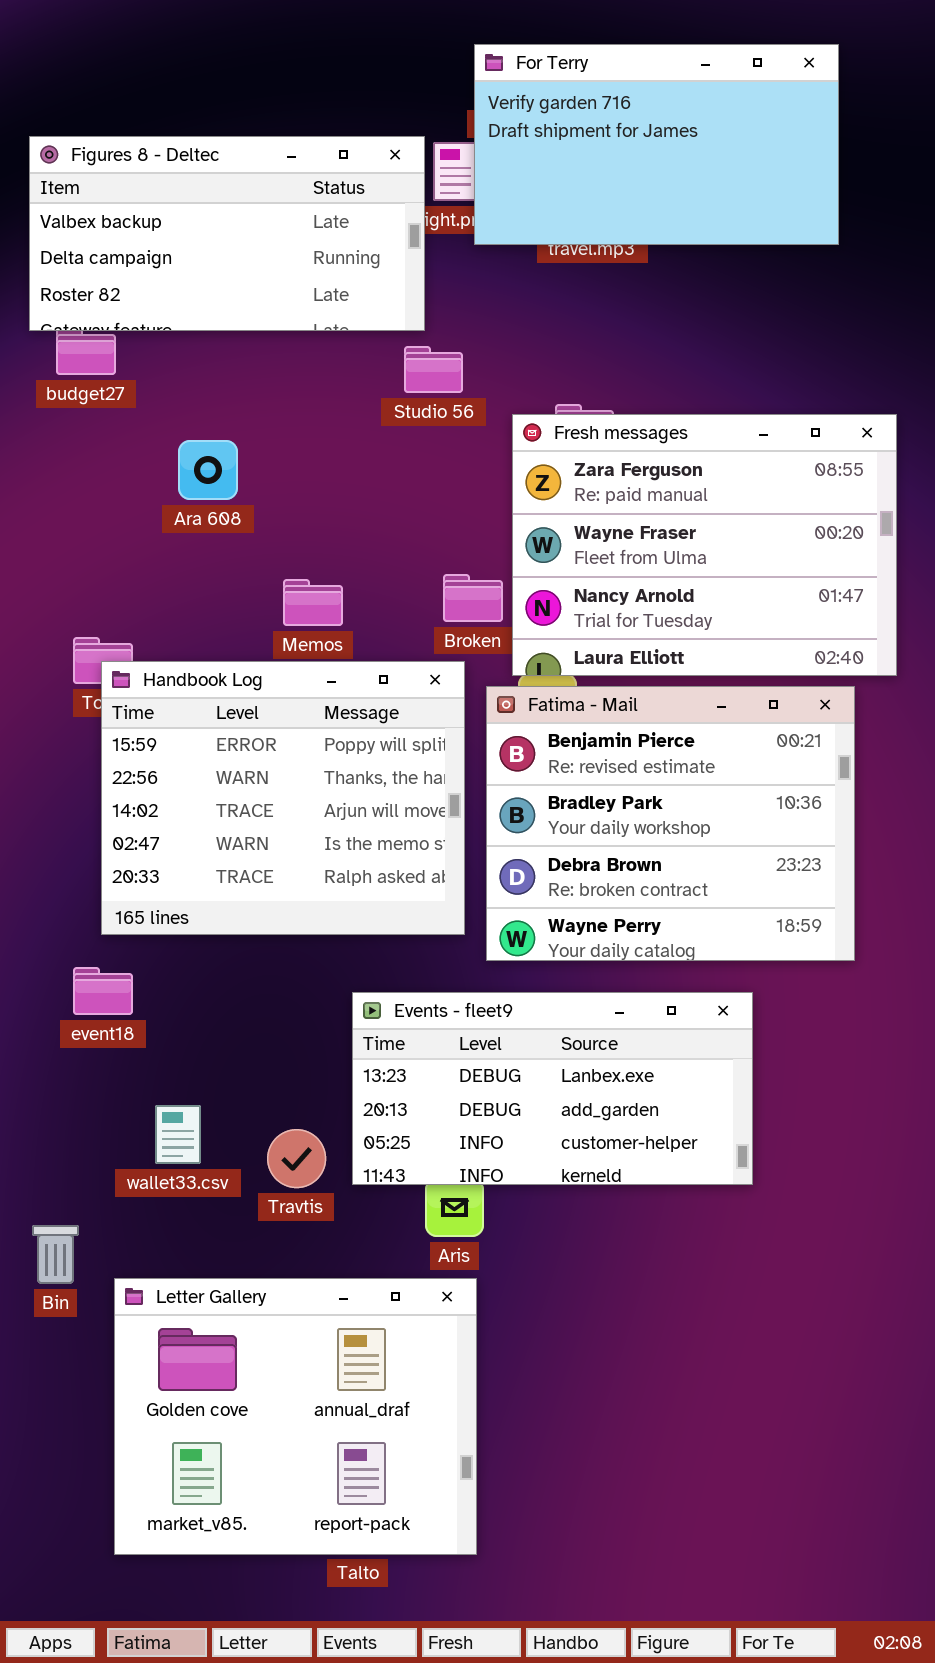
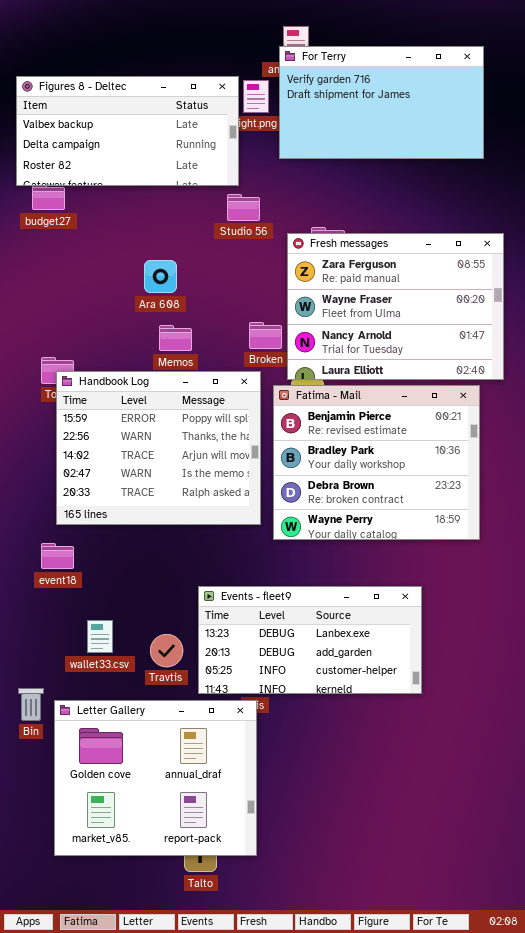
For Terry: [474,44,839,245] -> [279,46,484,159], moved
Ara 608: [178,440,238,500] -> [144,260,177,293], moved
Events - fleet9: [352,992,753,1185] -> [198,586,422,694], moved
Letter Gallery: [114,1278,477,1555] -> [54,700,257,856], moved

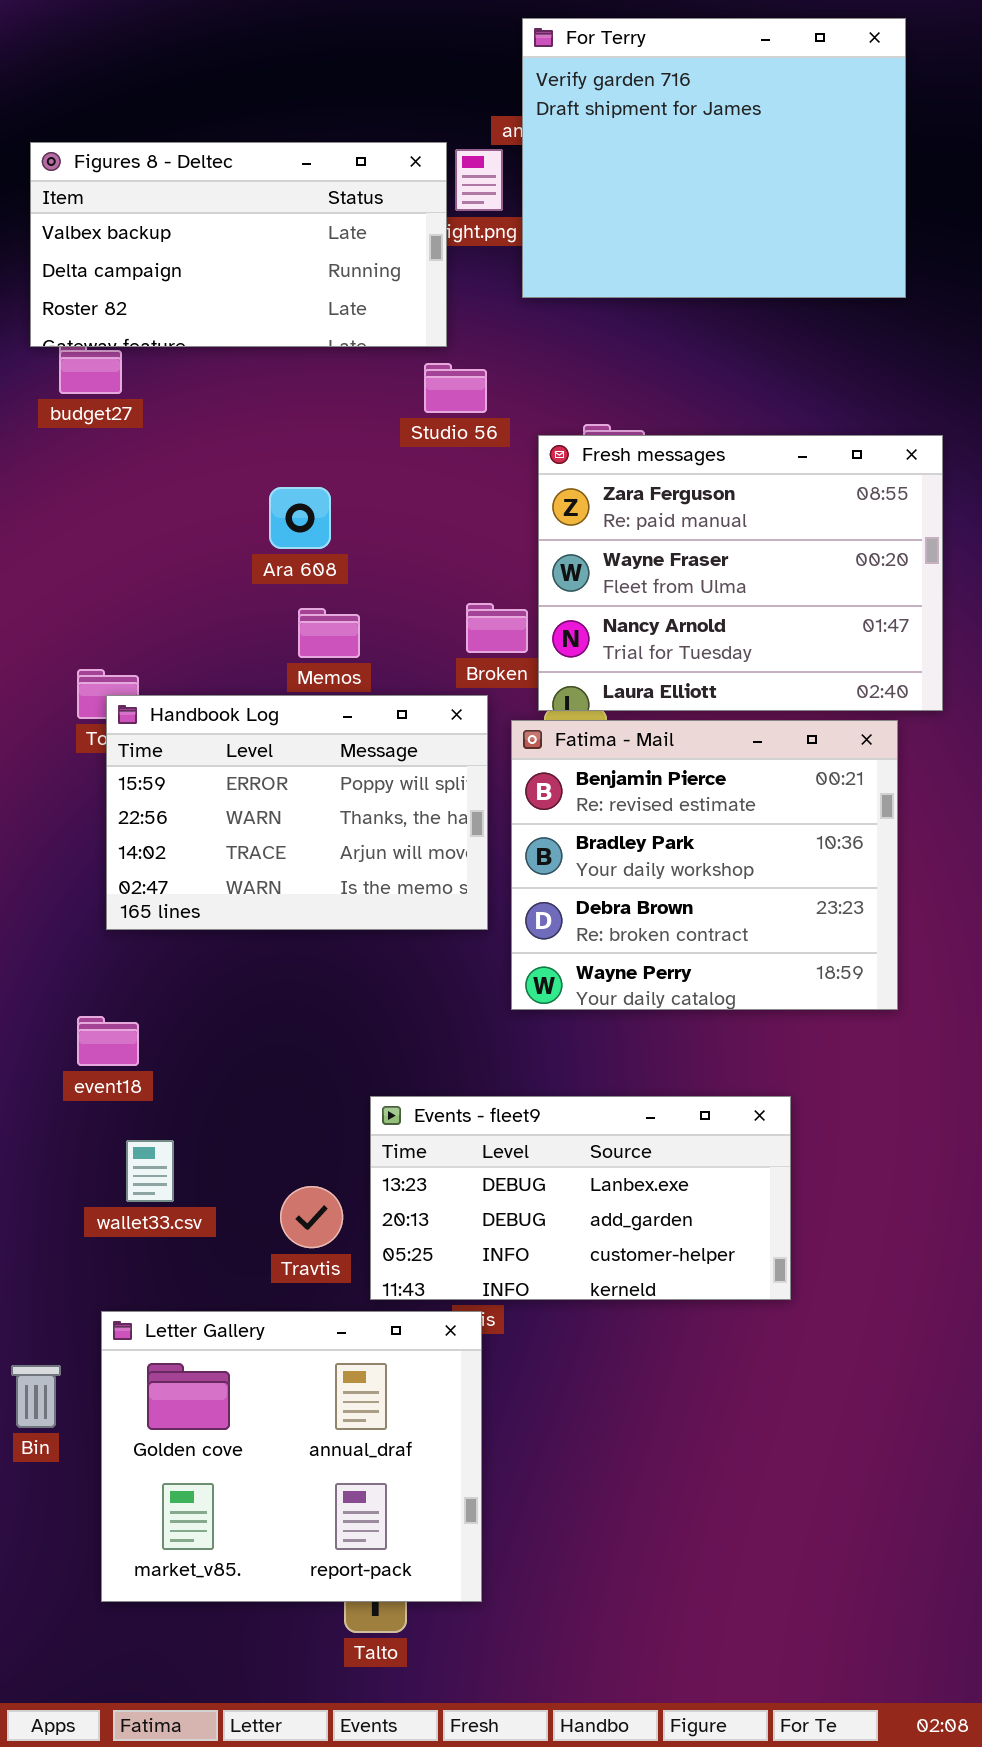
For Terry: [279,46,484,159] -> [522,18,906,298], resized
Handbook Log: [56,371,261,525] -> [106,695,488,930], resized
wallet33.csv: [87,620,113,653] -> [126,1140,174,1202], moved
Bin: [18,688,44,721] -> [11,1365,61,1428], moved

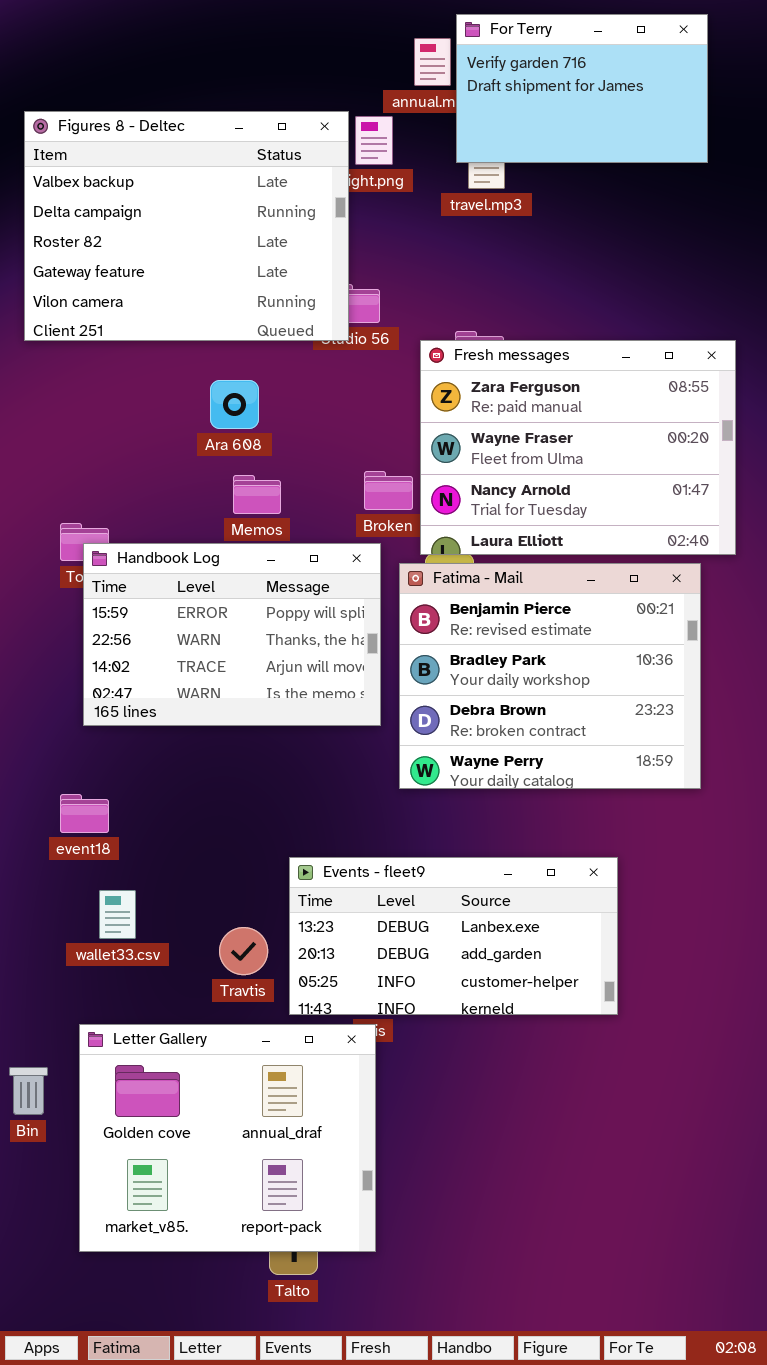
For Terry: [522,18,906,298] -> [456,14,708,163], resized
Figures 8 - Deltec: [30,142,447,347] -> [24,111,349,341], resized

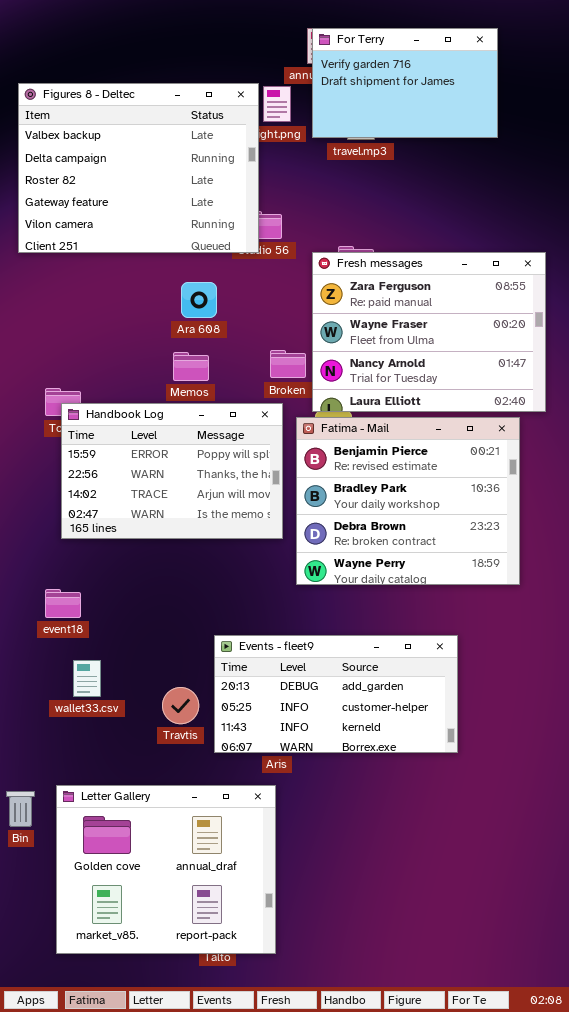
For Terry: [456,14,708,163] -> [312,28,498,138], moved
Ara 608: [210,380,259,429] -> [181,282,217,318], moved
Events - fleet9: [289,857,618,1015] -> [214,635,458,753], scrolled down 1 row
Letter Gallery: [79,1024,376,1252] -> [56,785,276,954], moved

